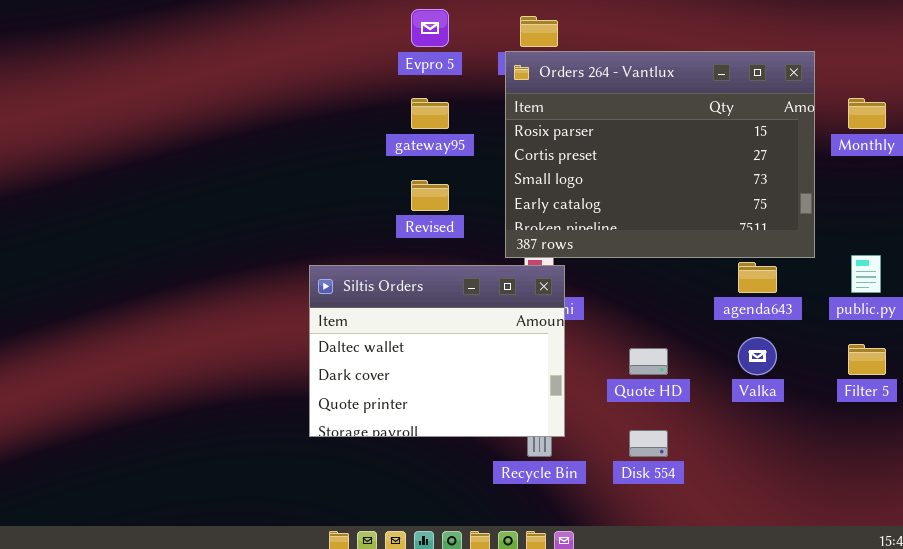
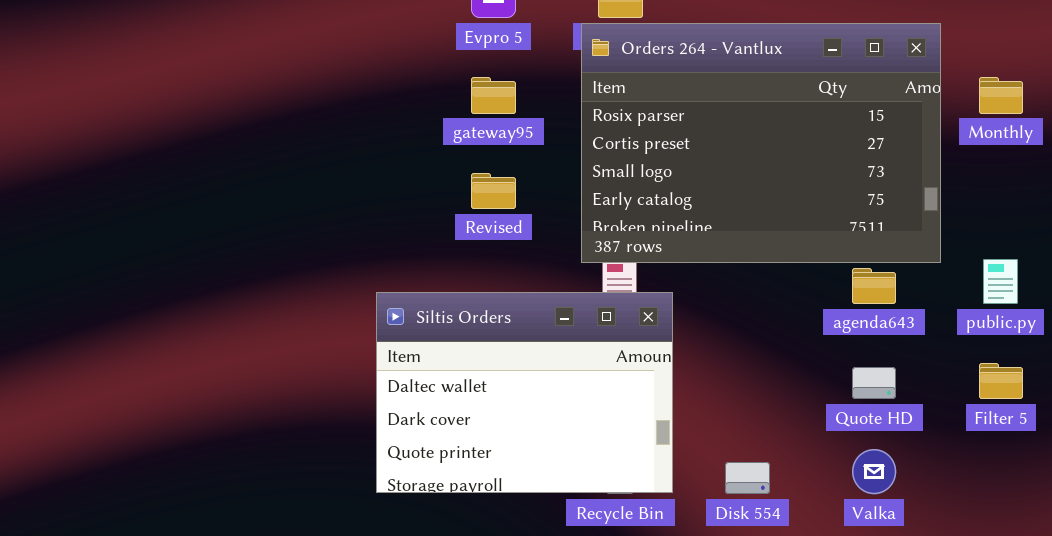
Siltis Orders: [309,265,565,437] -> [376,292,673,493], moved
Valka: [738,337,777,375] -> [852,449,896,494], moved
Quote HD: [629,348,668,375] -> [852,367,896,399], moved

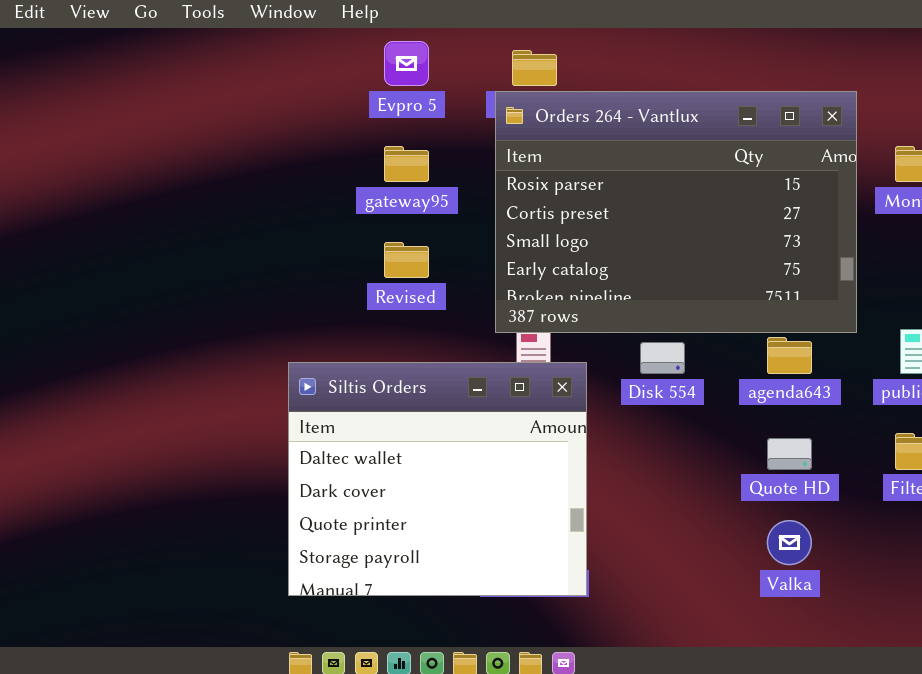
Siltis Orders: [376,292,673,493] -> [288,362,587,596], resized
Disk 554: [725,462,770,494] -> [640,342,685,374], moved

